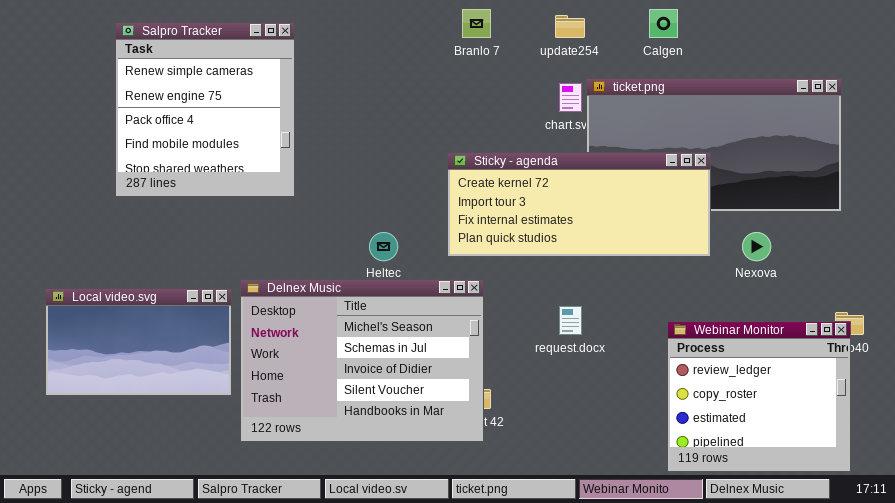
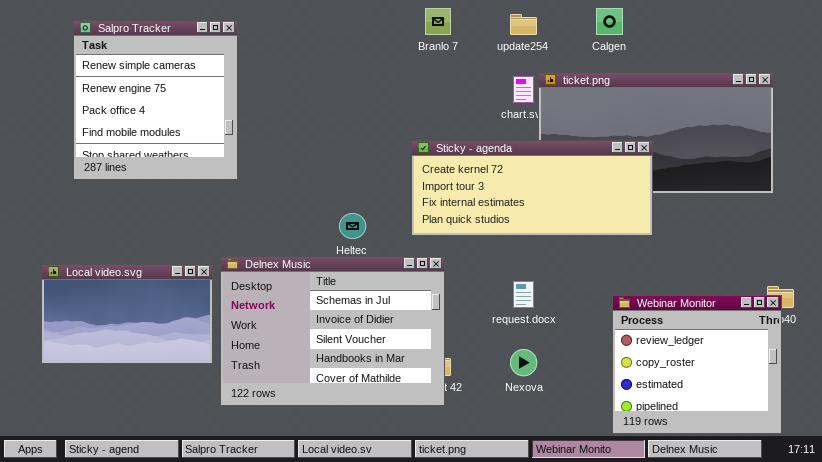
Salpro Tracker: [115,22,295,197] -> [73,20,238,180], moved
Nexova: [742,232,771,261] -> [510,349,537,376], moved
Delnex Music: [240,279,484,442] -> [220,256,445,406], scrolled down 1 row

